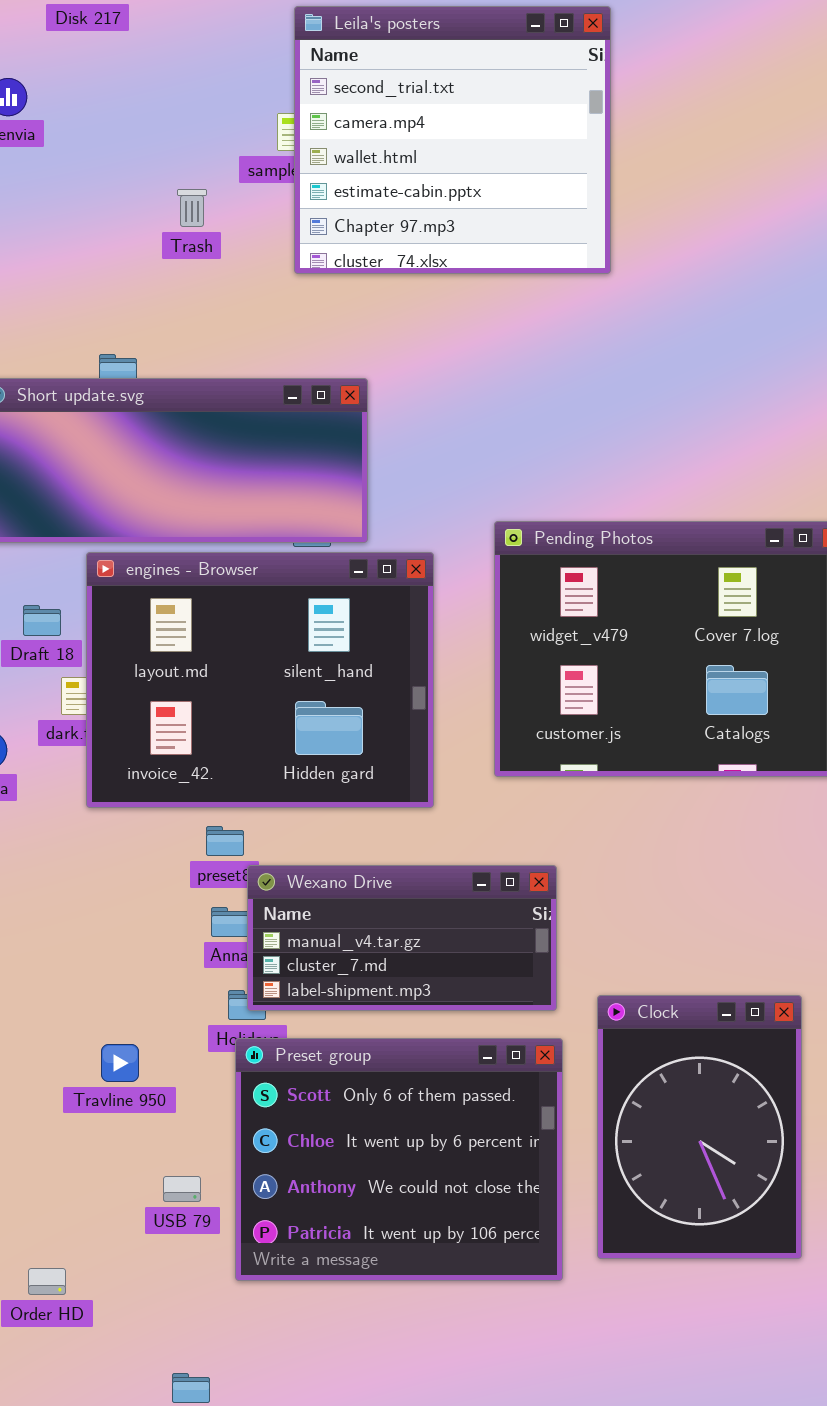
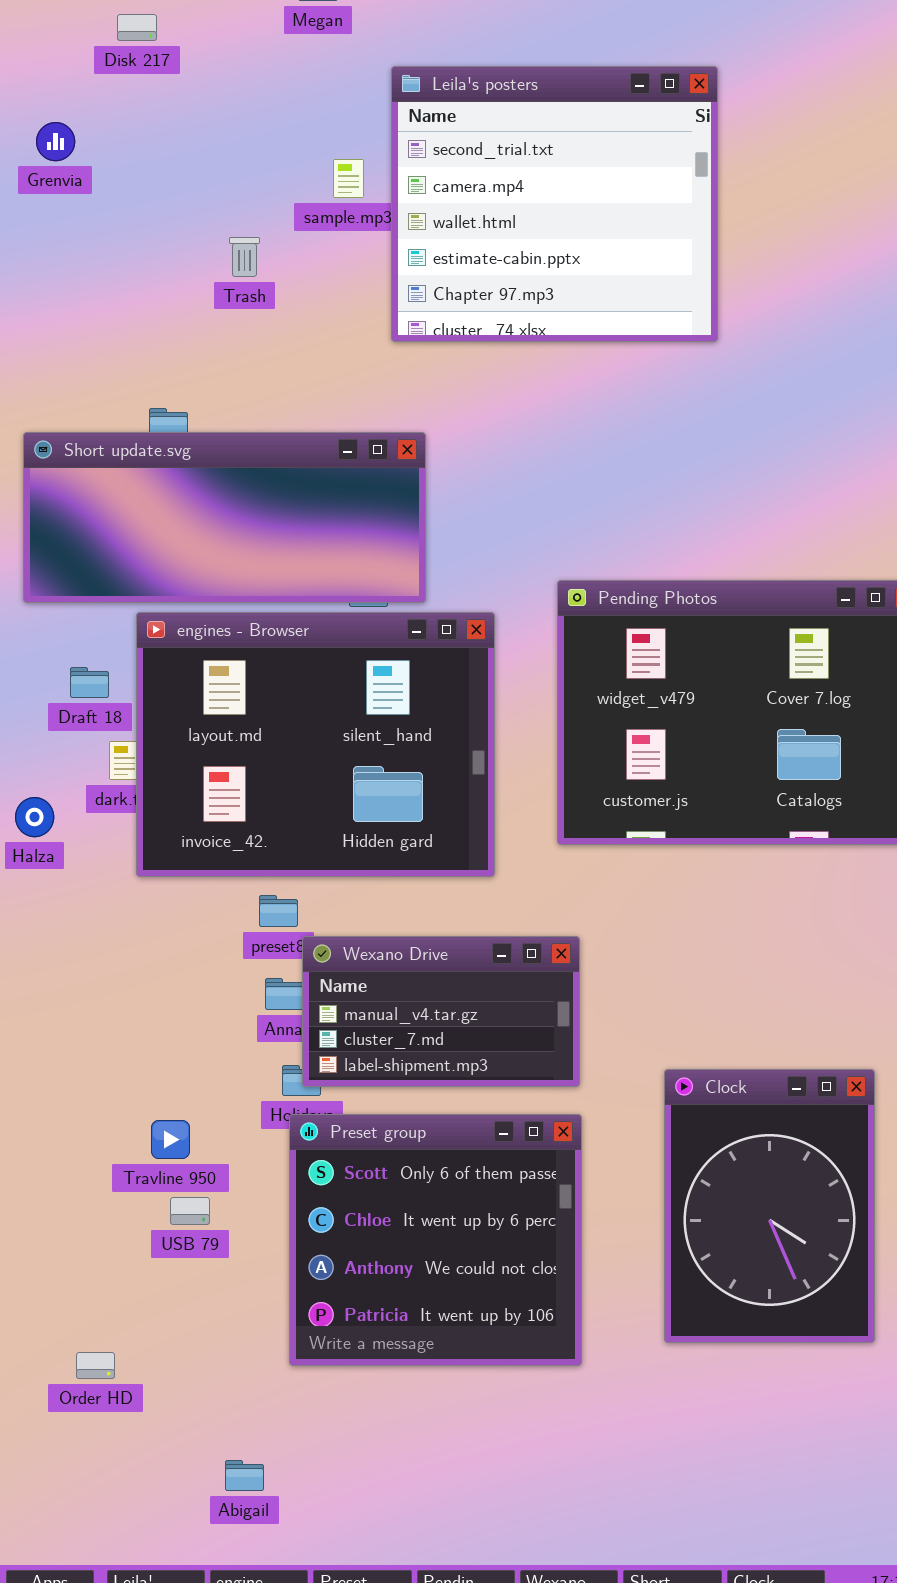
Leila's posters: [294,6,611,274] -> [391,66,718,342], moved
Wexano Drive: [247,865,557,1011] -> [302,936,580,1087], resized
Preset group: [235,1038,563,1281] -> [289,1114,582,1366], resized
USB 79: [163,1176,201,1202] -> [170,1197,210,1225], moved

